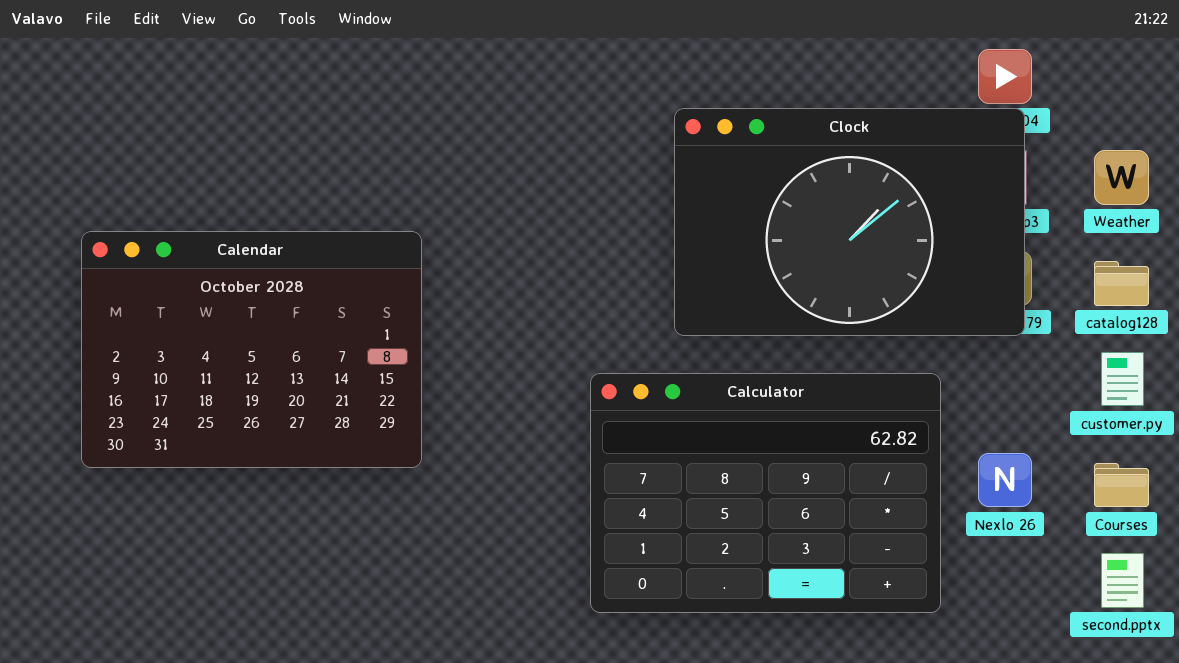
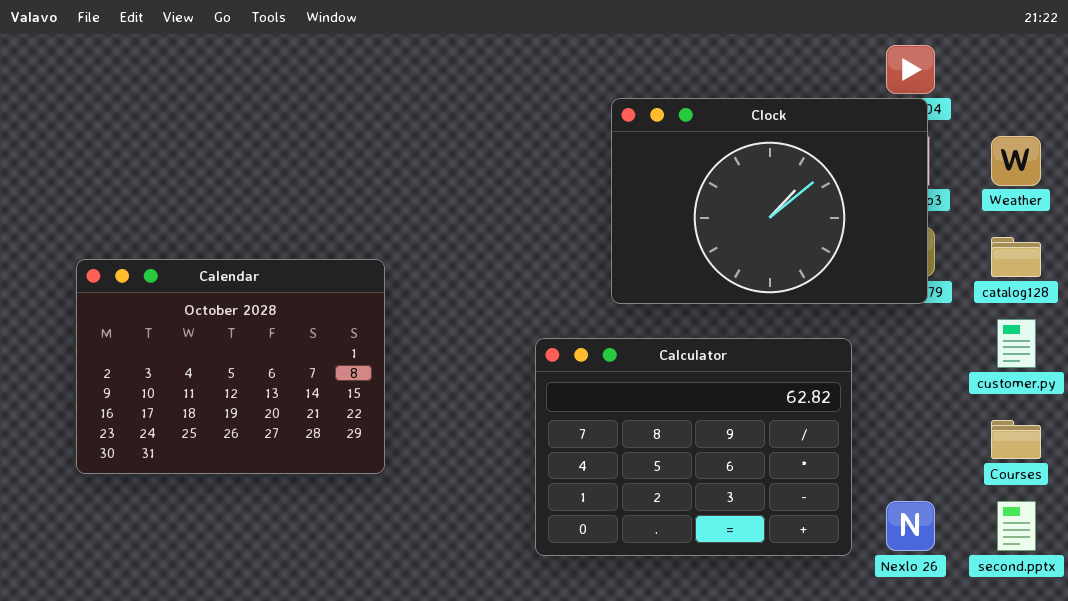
Calendar: [81,231,422,468] -> [76,259,385,474], moved
Nexlo 26: [978,453,1032,507] -> [886,501,935,551], moved

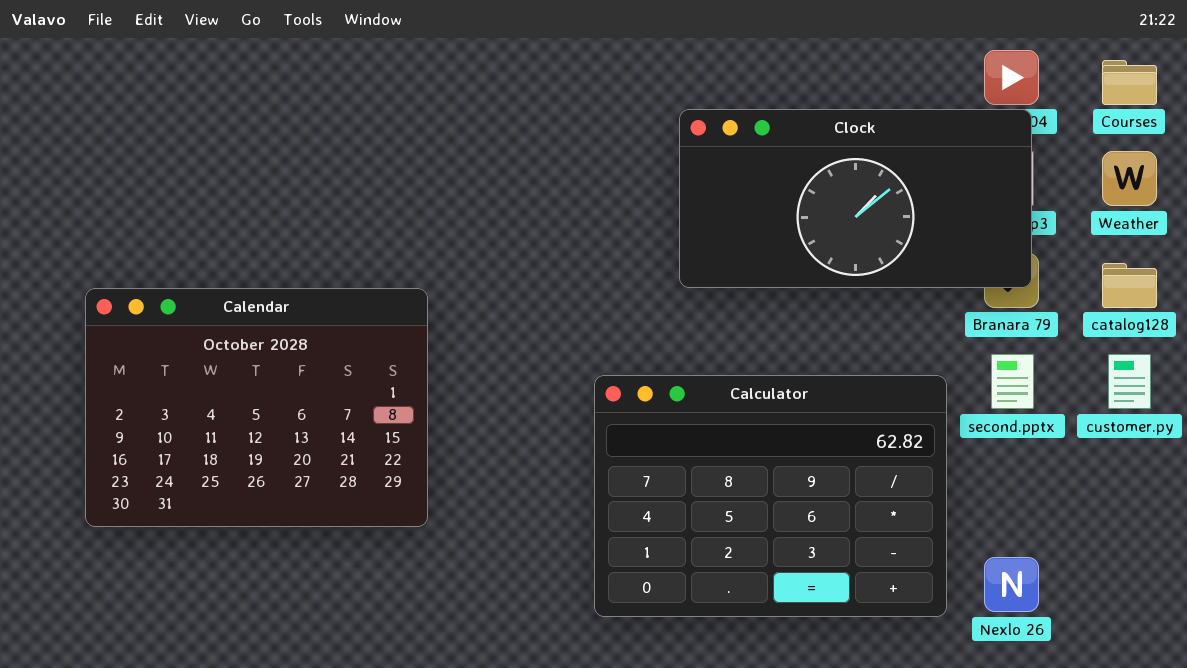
Clock: [611,98,928,304] -> [679,109,1032,288], resized
Courses: [991,420,1041,459] -> [1102,60,1157,105], moved
second.pptx: [997,501,1036,551] -> [991,354,1034,409], moved

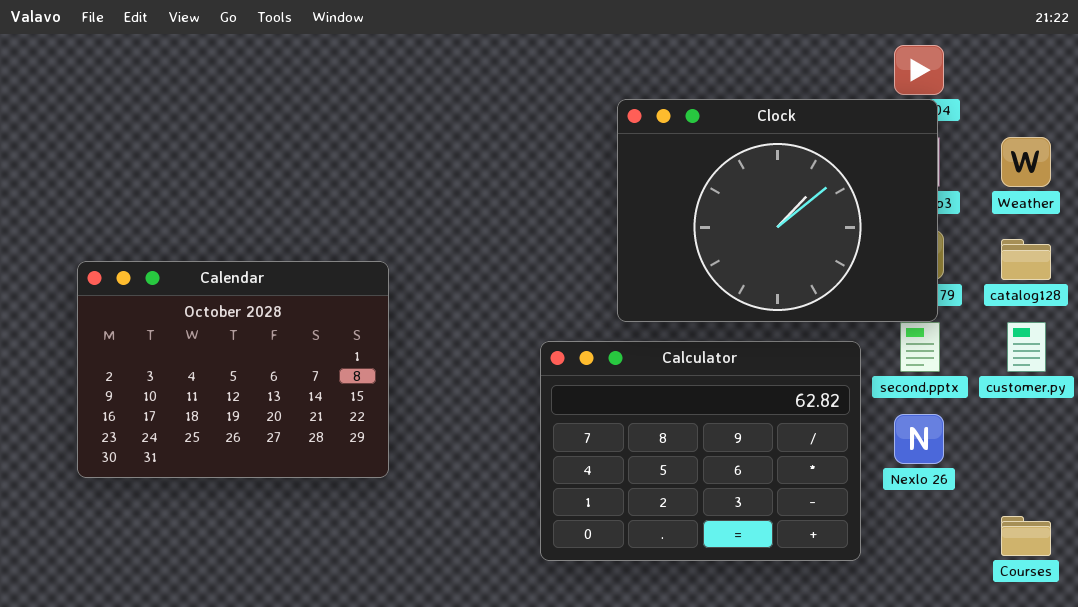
Courses: [1102,60,1157,105] -> [1001,516,1051,556], moved
Clock: [679,109,1032,288] -> [617,99,938,322], resized
Nexlo 26: [984,557,1039,612] -> [894,414,944,464], moved

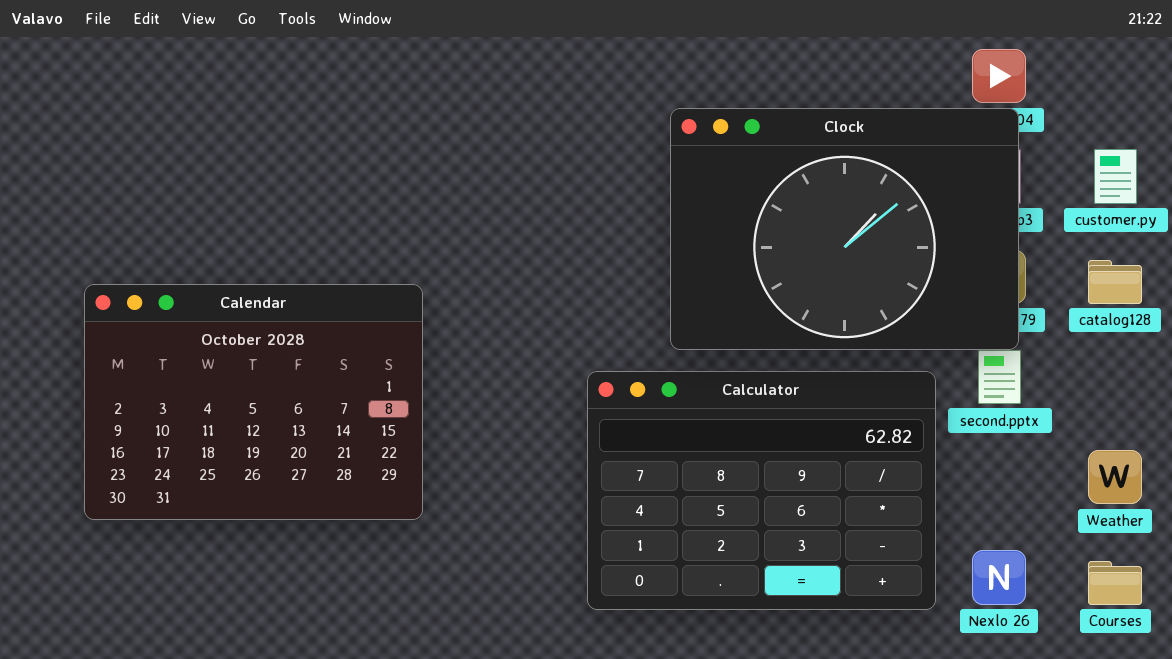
Weather: [1001,137,1051,187] -> [1088,450,1142,504], moved
customer.py: [1007,322,1046,372] -> [1094,149,1137,204], moved
Nexlo 26: [894,414,944,464] -> [972,550,1026,605], moved

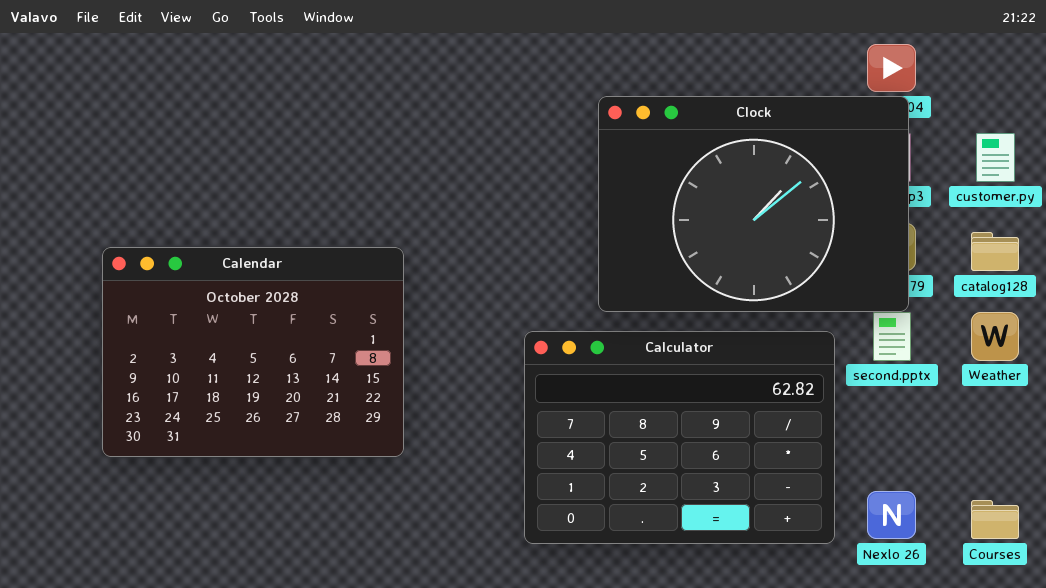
Calendar: [84,284,423,520] -> [102,247,404,457], moved
Weather: [1088,450,1142,504] -> [971,312,1019,361], moved

